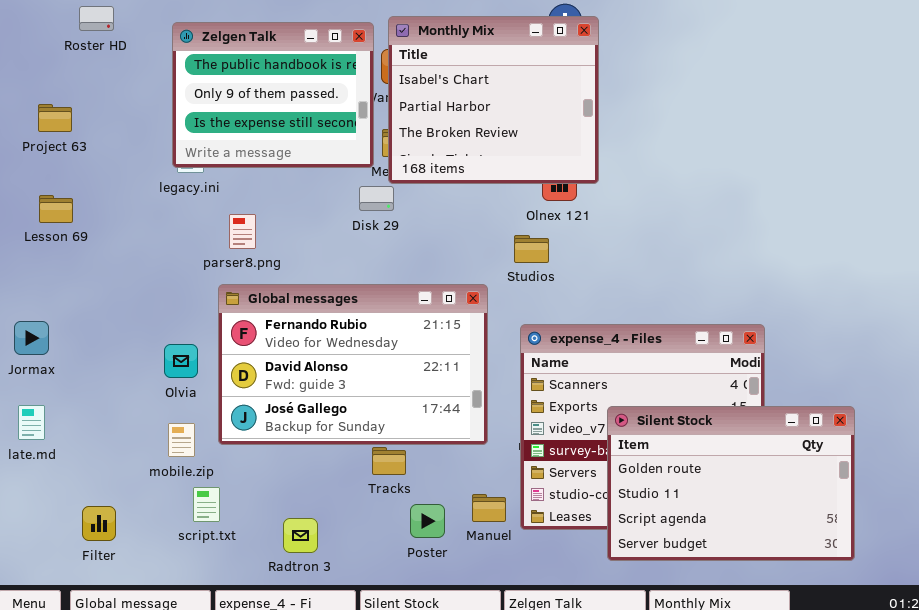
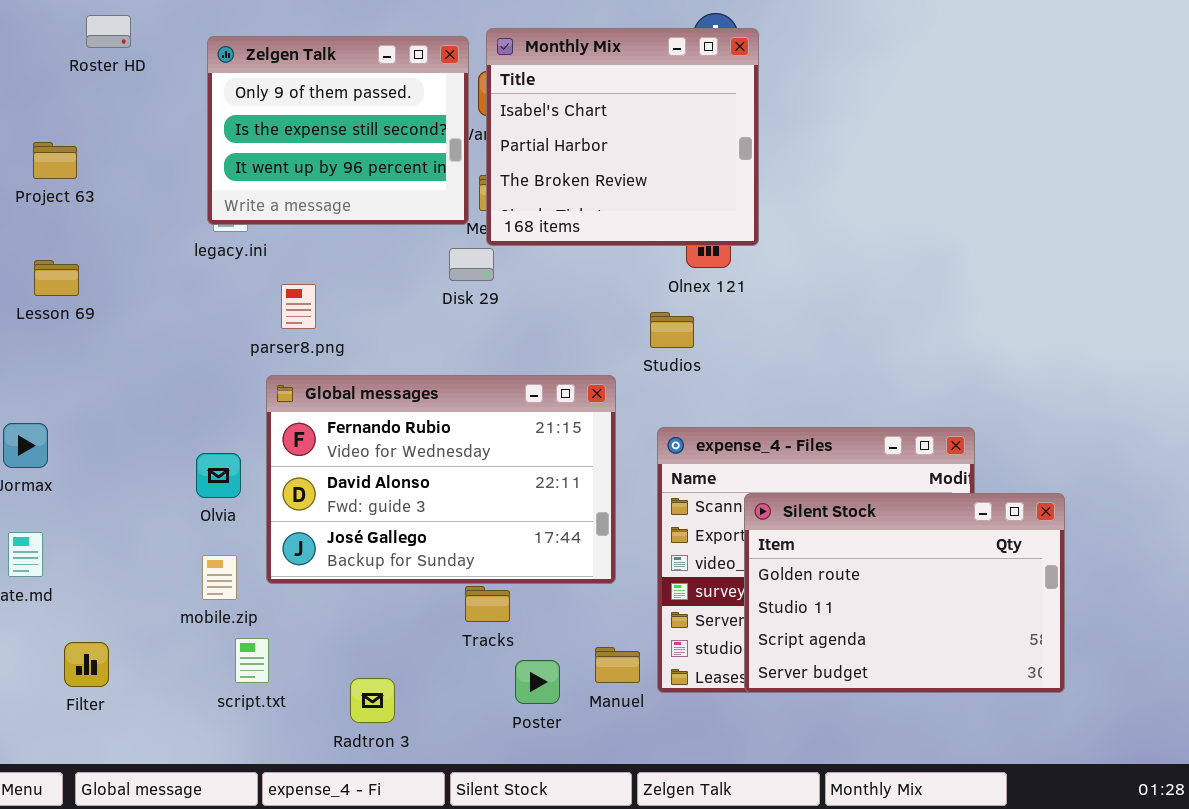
Zelgen Talk: [172,22,374,168] -> [207,36,469,225], scrolled down 1 row
Silent Stock: [607,406,855,561] -> [744,493,1065,693], moved
Filter: [82,506,116,541] -> [64,642,109,687], moved

